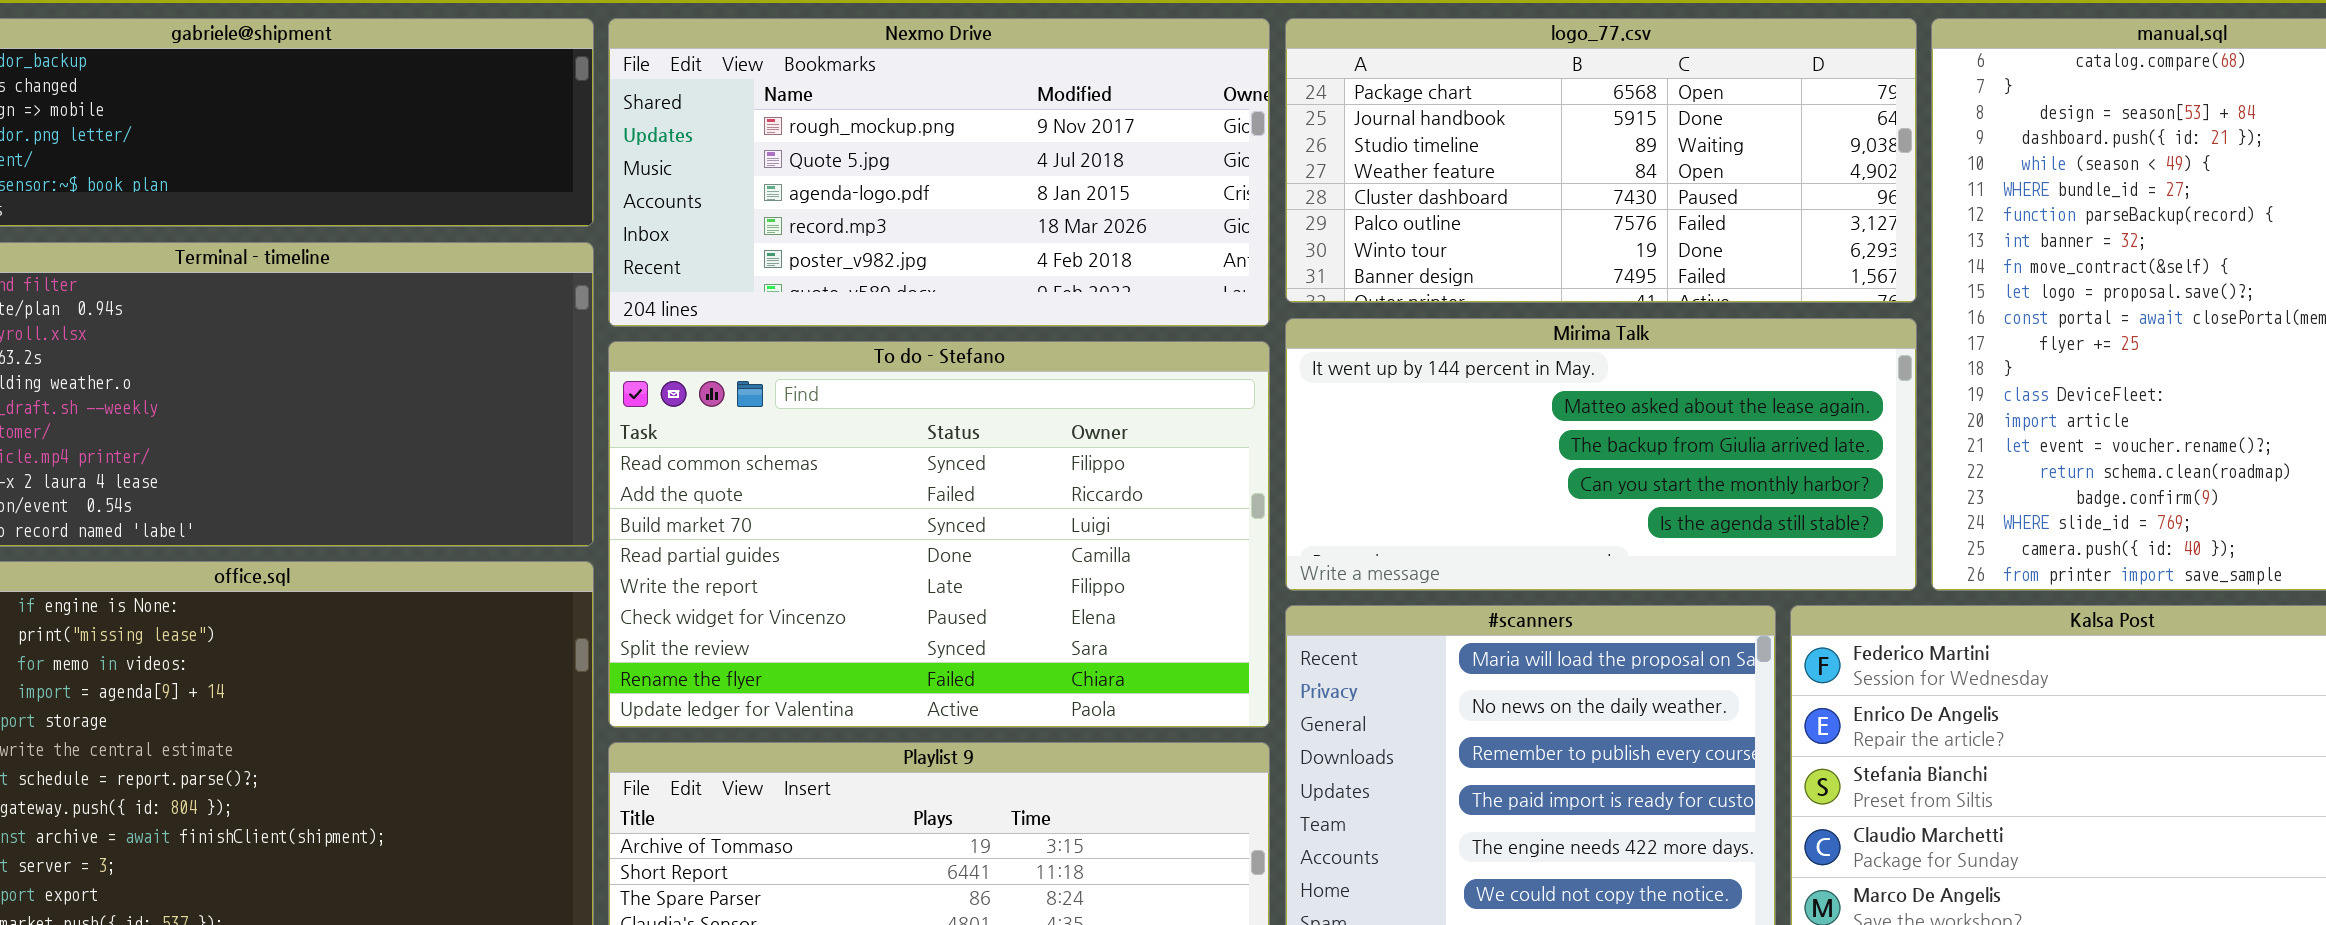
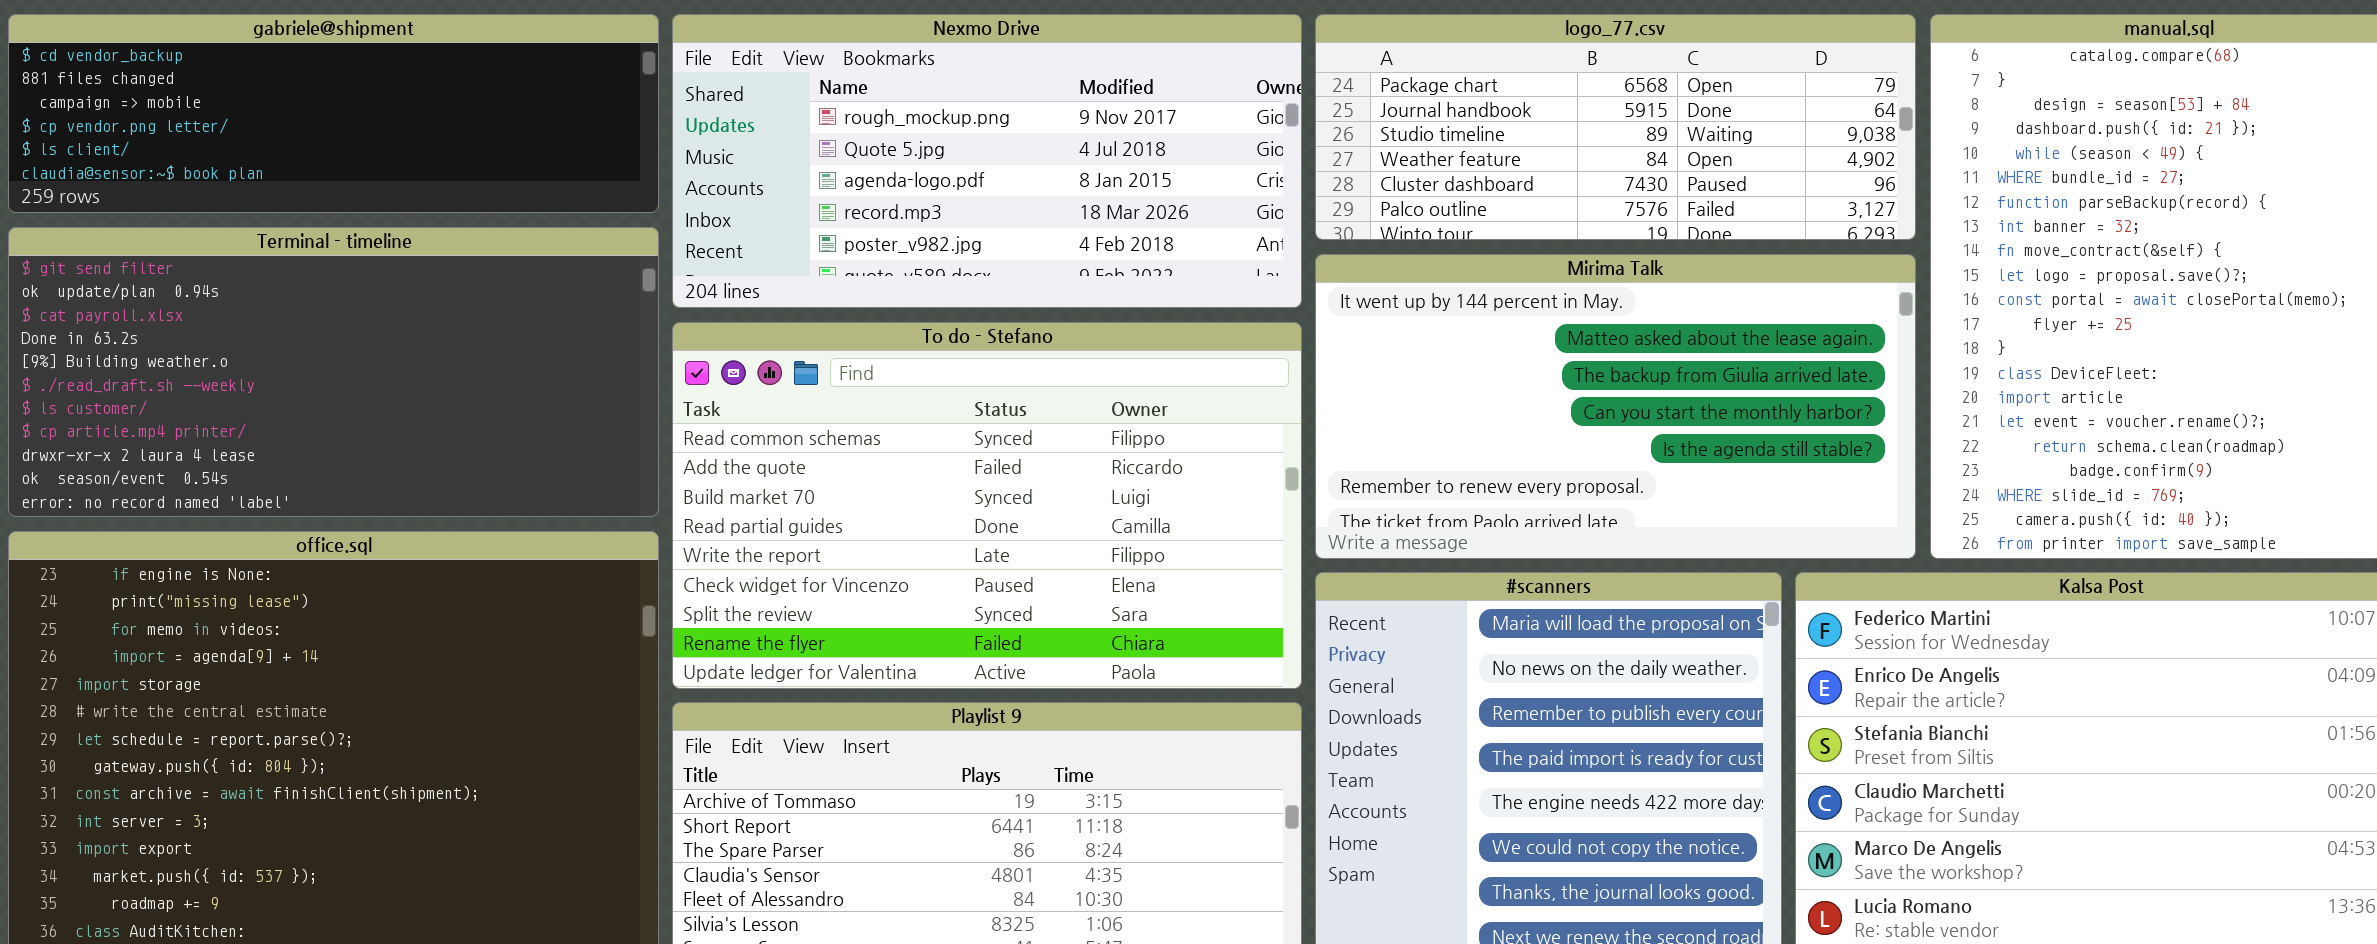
logo_77.csv: [1285,18,1917,303] -> [1315,14,1916,240], resized
Mirima Talk: [1285,318,1917,591] -> [1315,254,1916,559], resized

